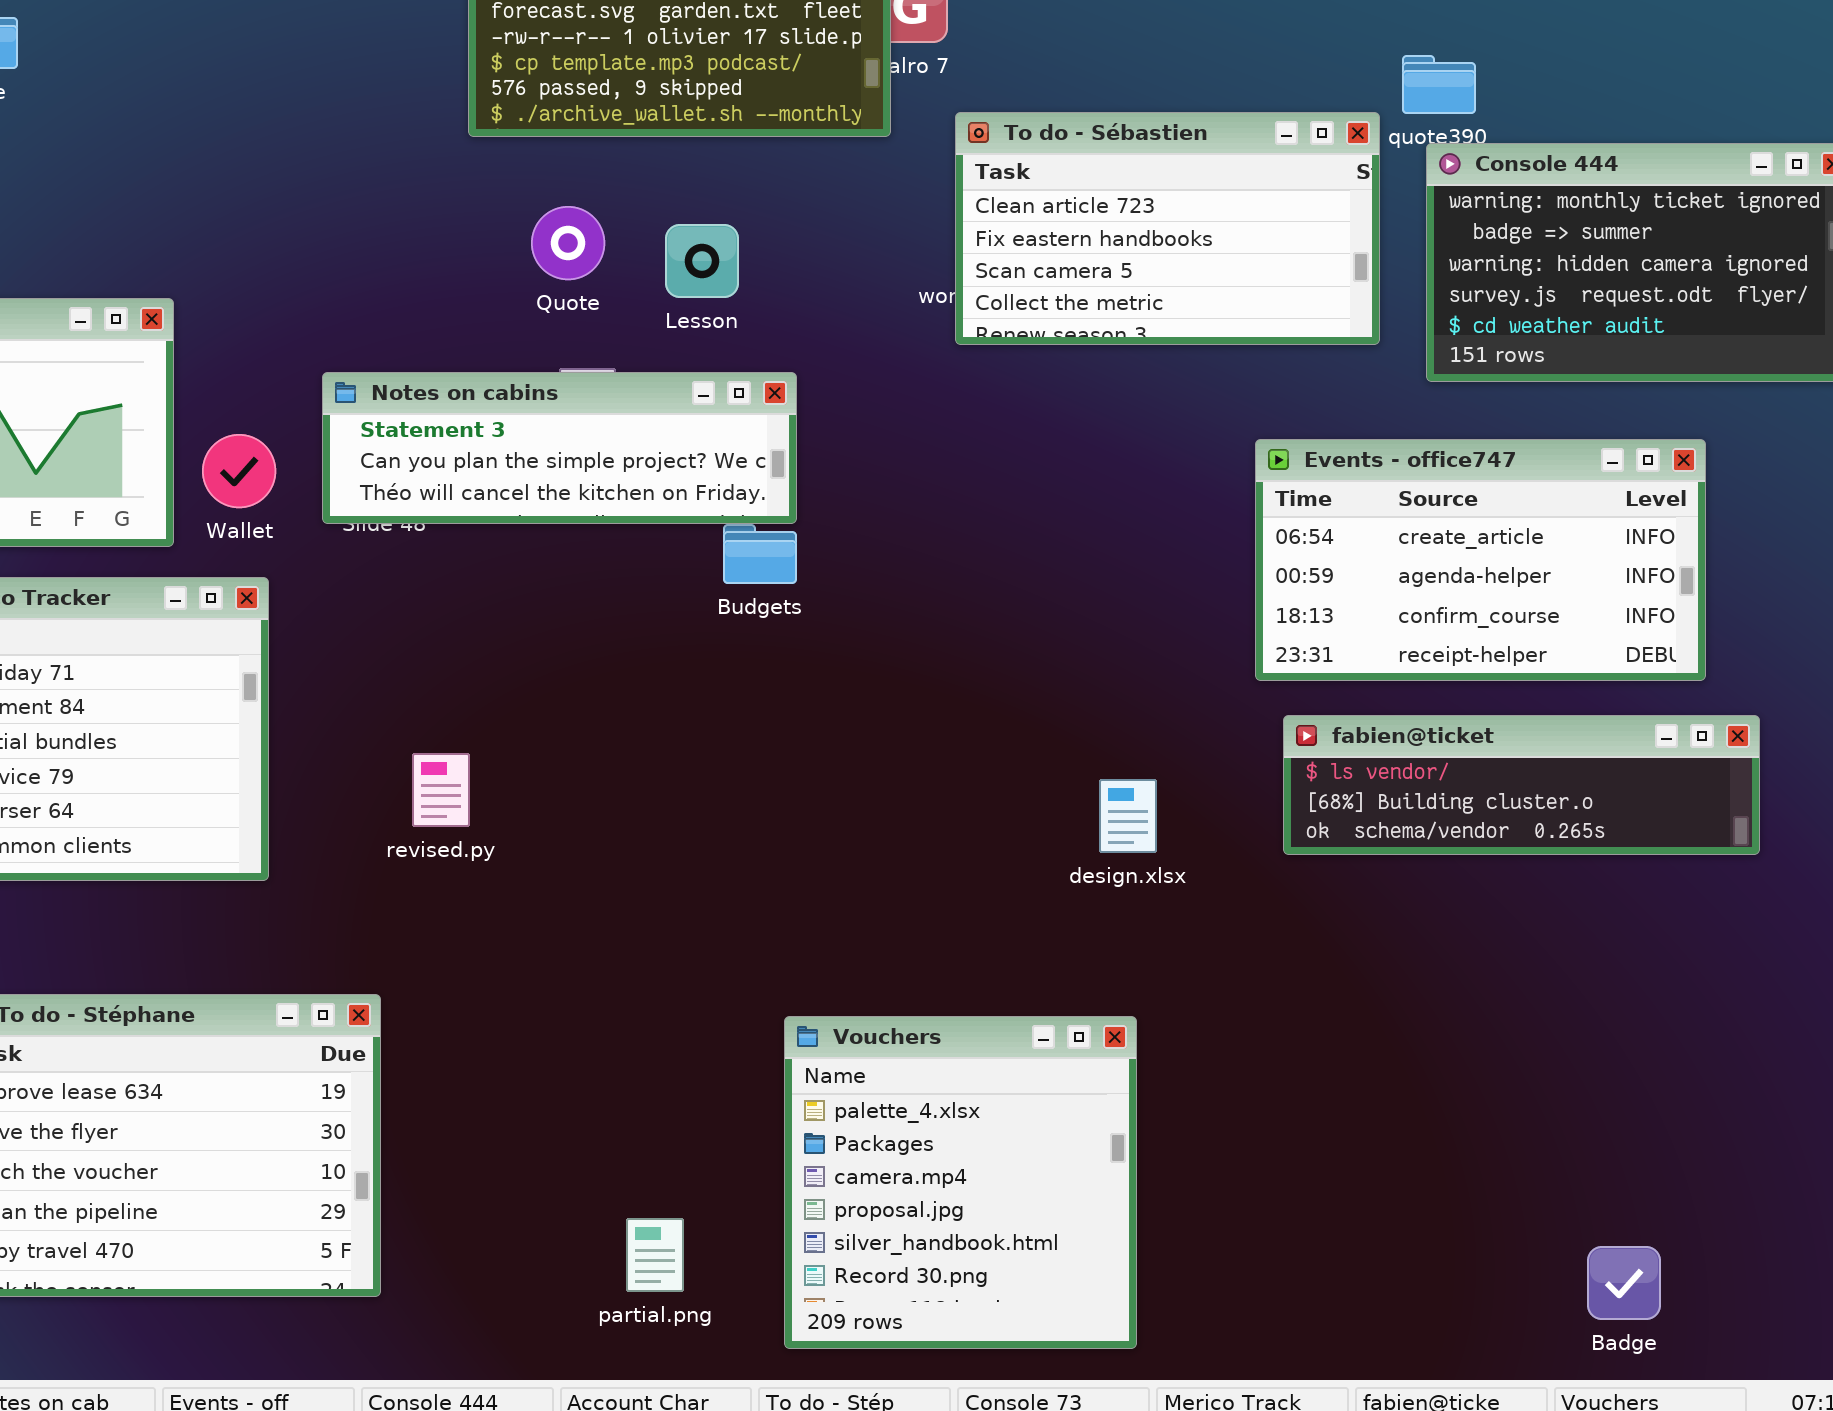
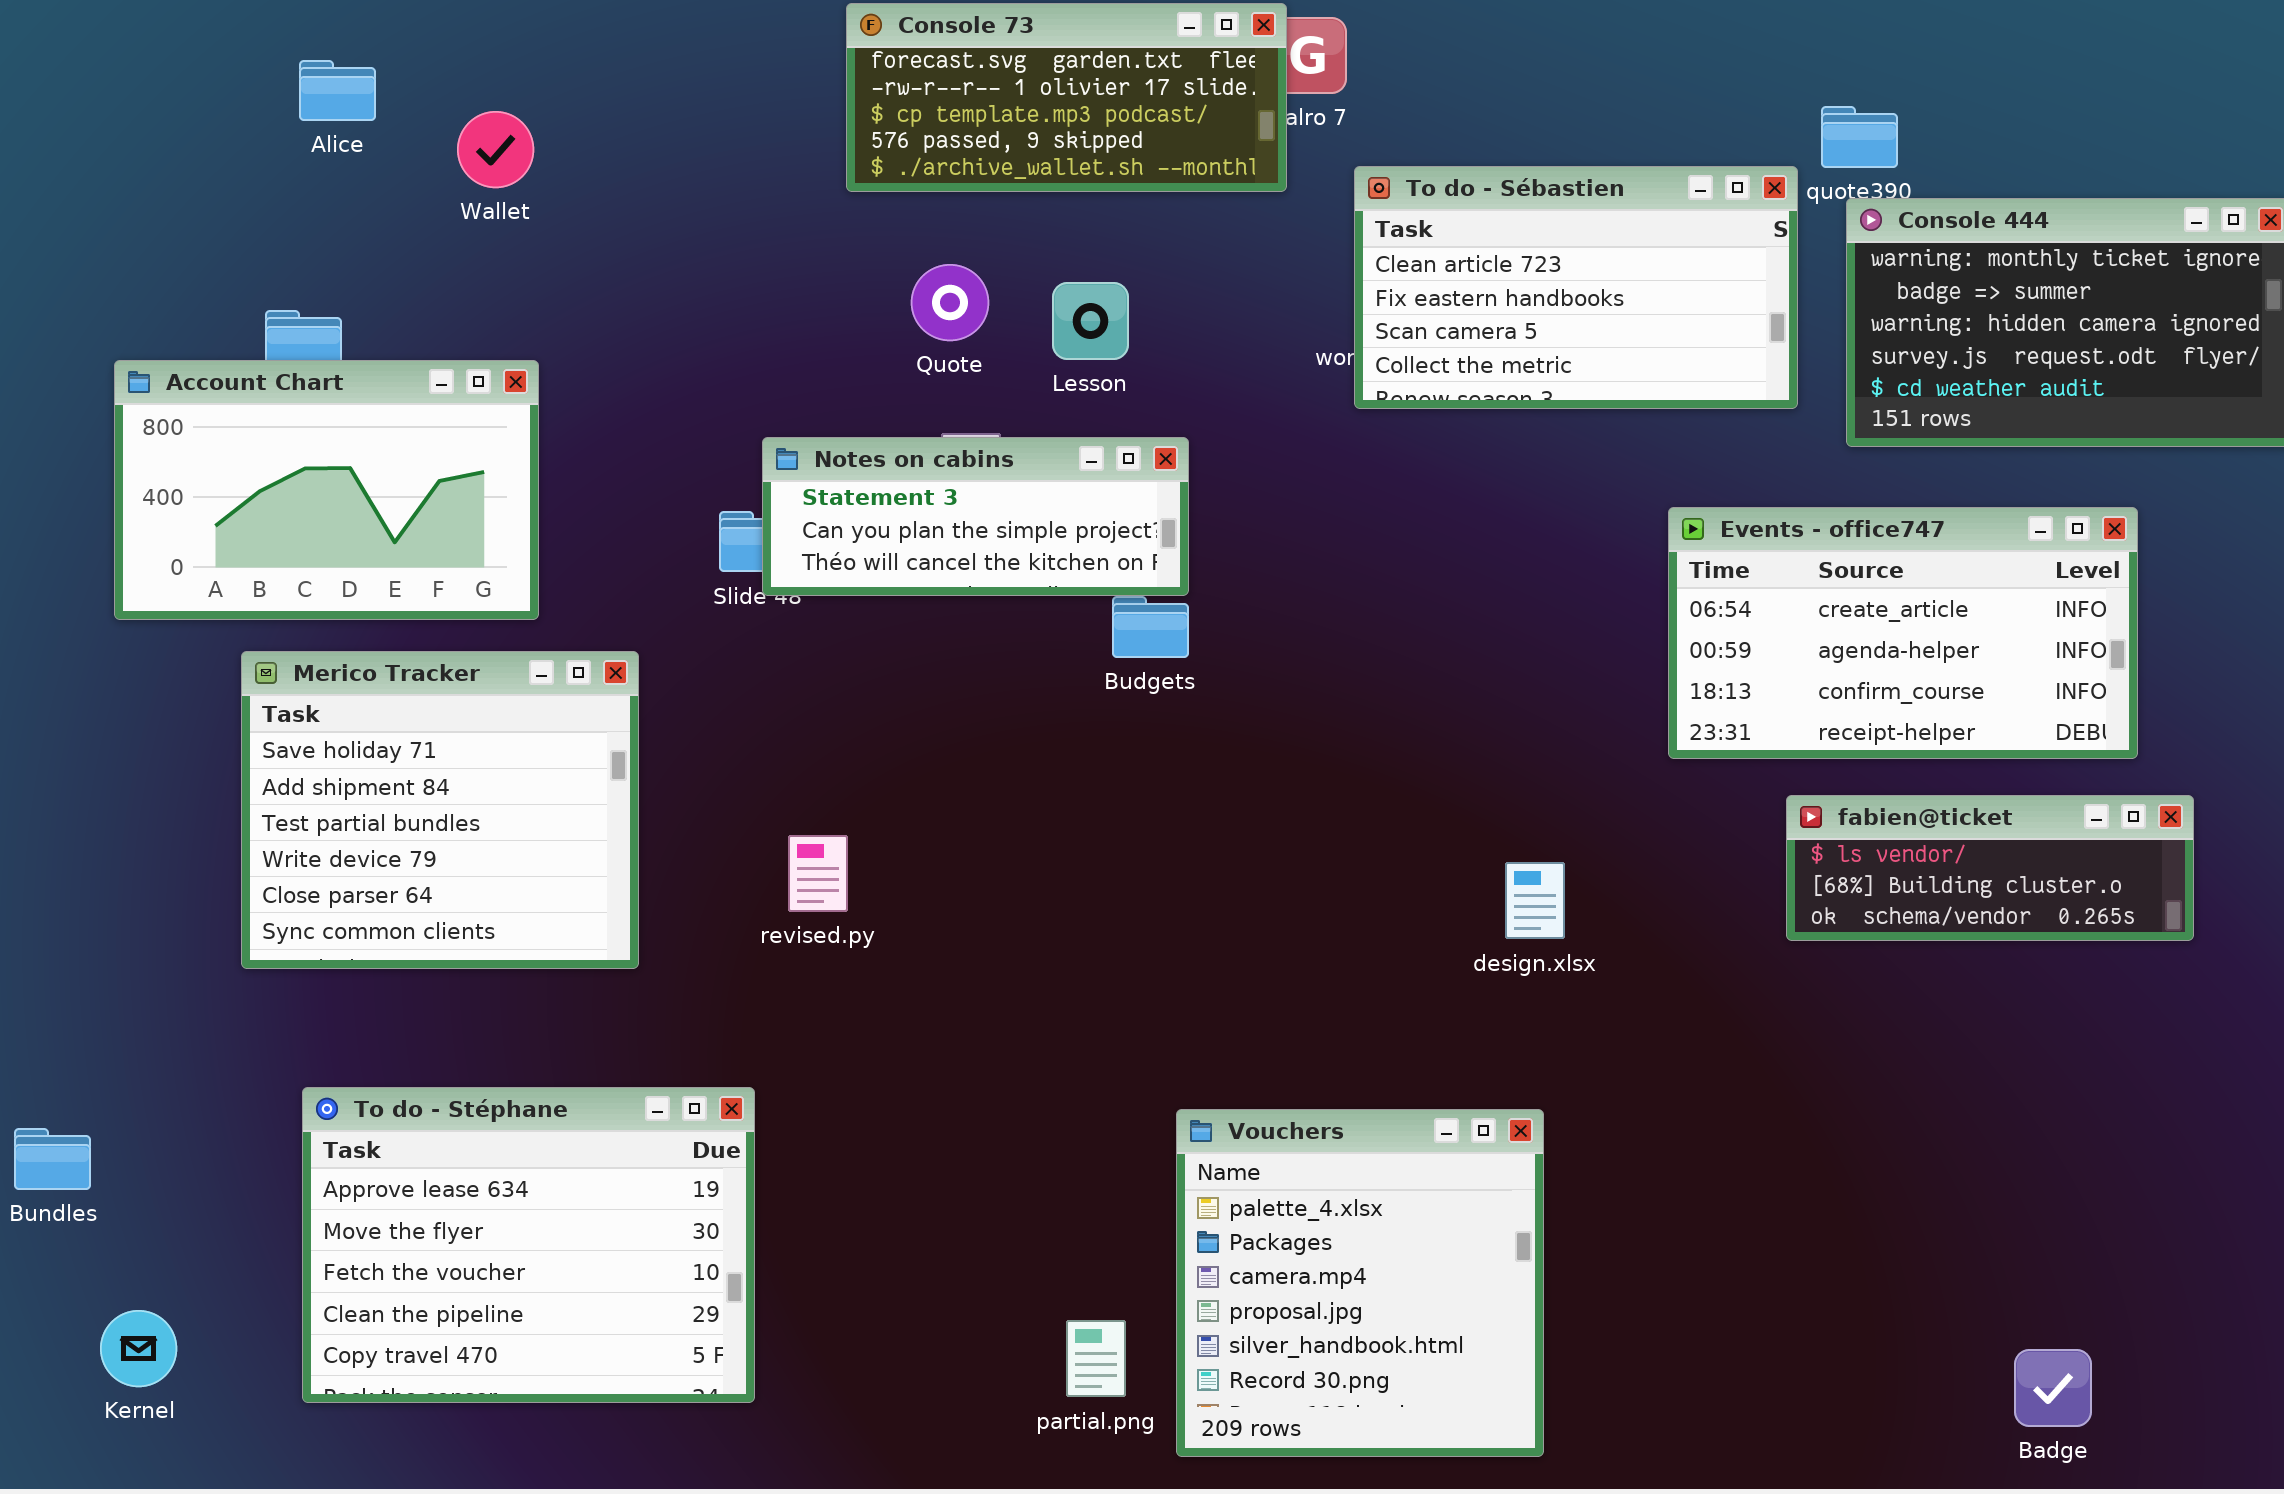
Notes on cabins: [322,372,797,524] -> [762,437,1189,596], resized
Wallet: [202,434,276,508] -> [457,111,534,188], moved
fabien@ticket: [1283,715,1760,855] -> [1786,795,2194,941], resized
partial.png: [626,1218,684,1292] -> [1066,1320,1126,1397], moved

